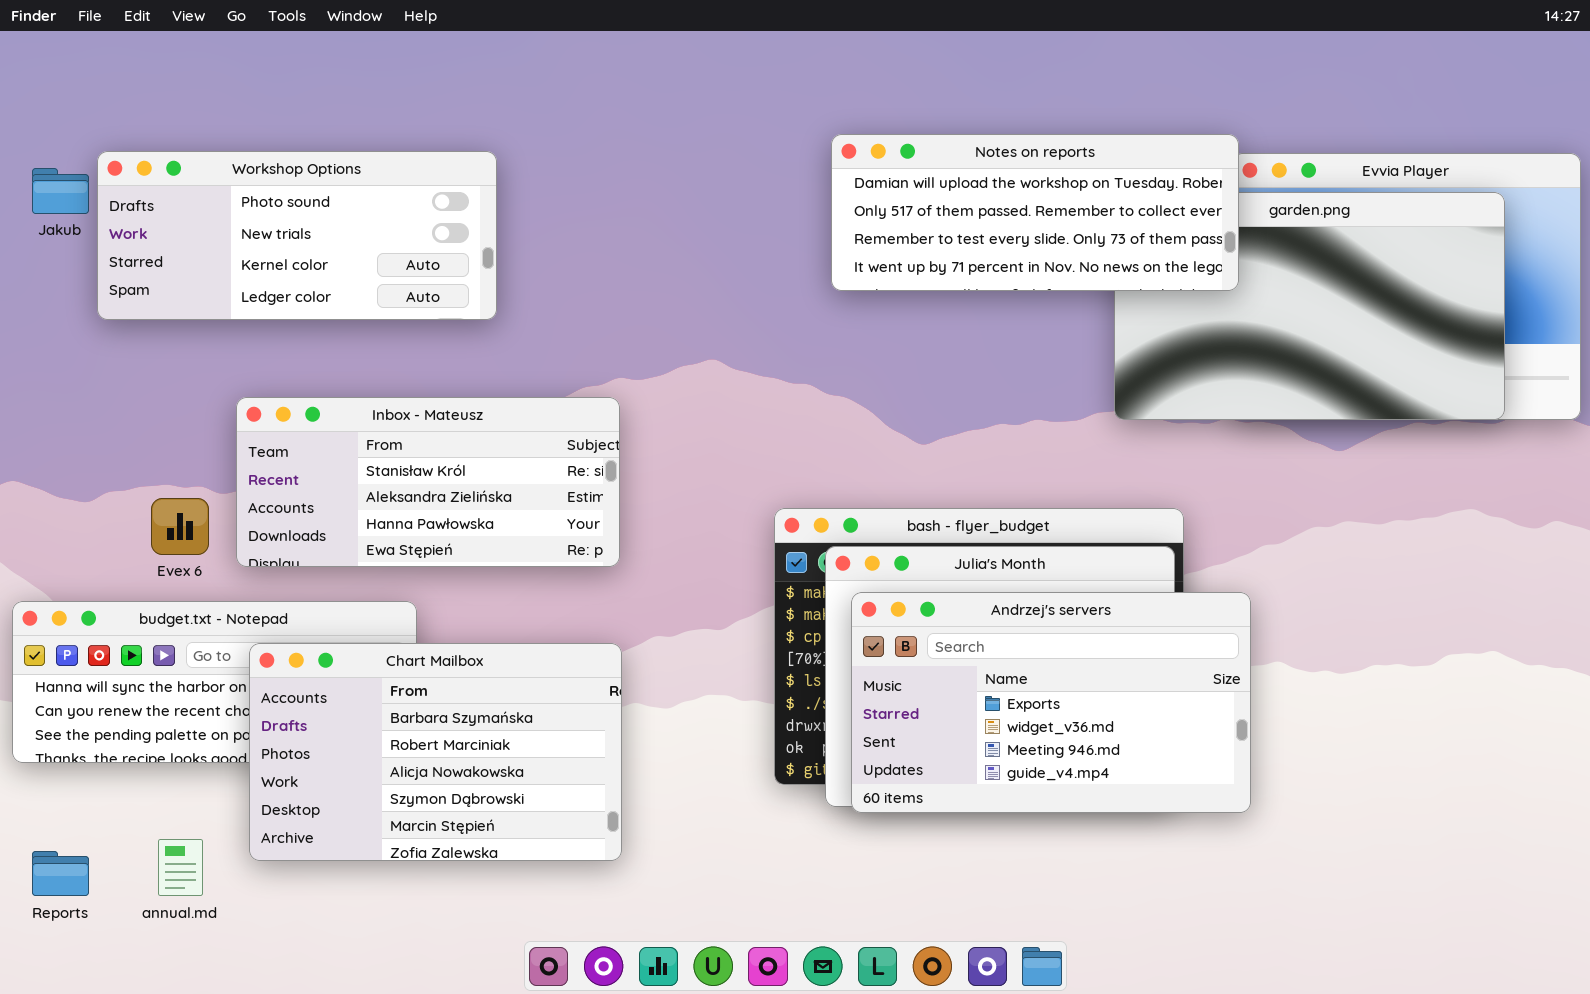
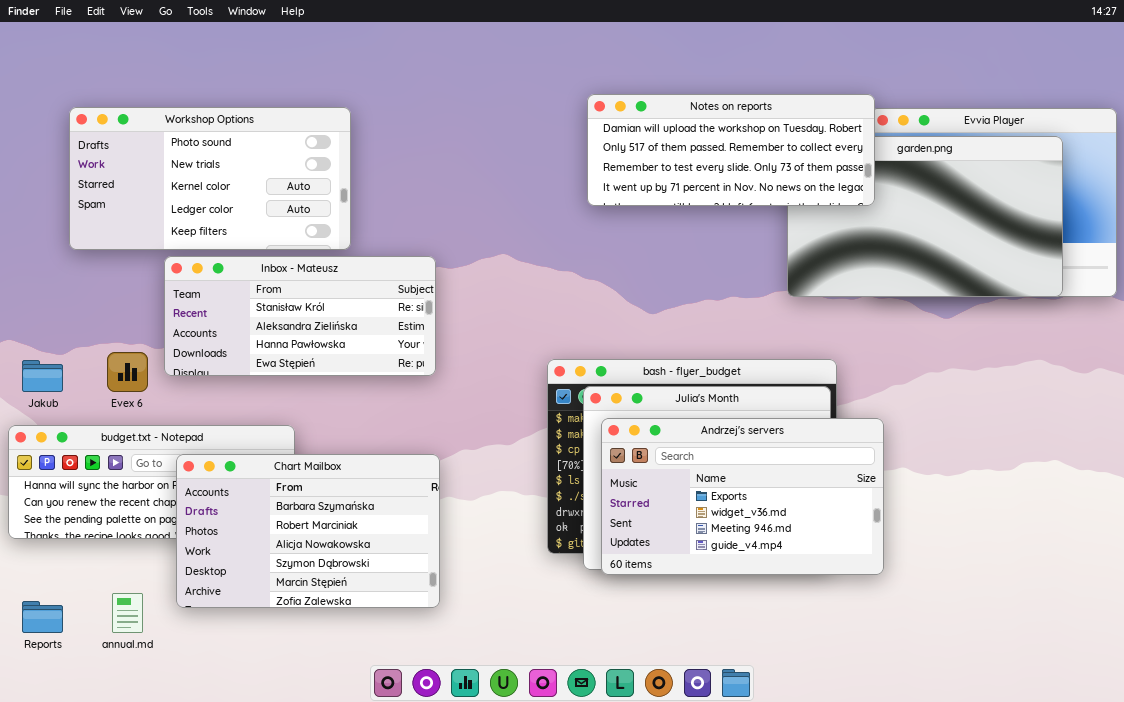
Workshop Options: [97,151,497,320] -> [69,107,351,250], resized
Jakub: [32,168,89,214] -> [22,360,63,392], moved
Inbox - Mateusz: [236,397,620,567] -> [164,256,436,376], moved

